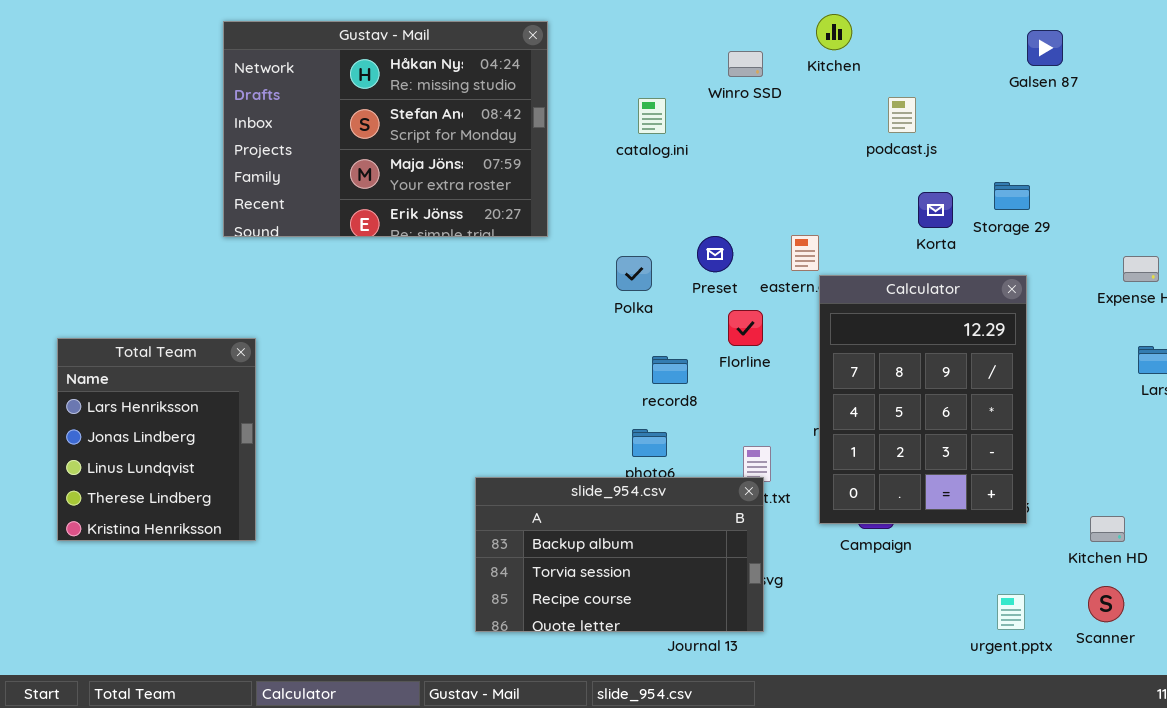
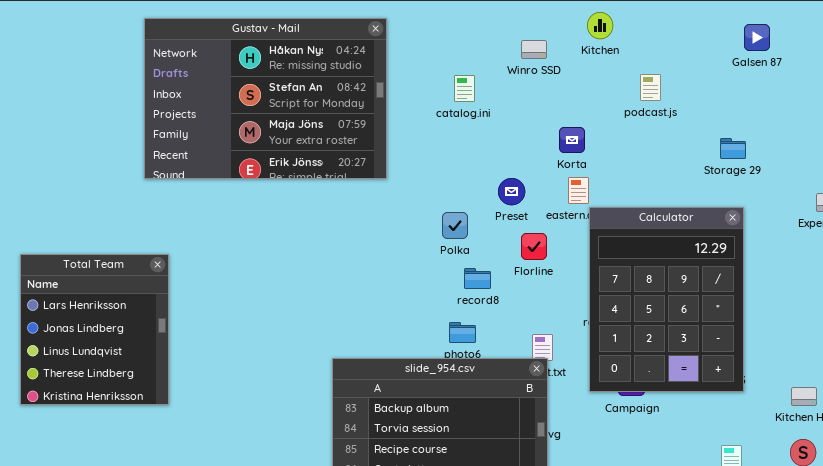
Korta: [918,192,953,228] -> [559,127,585,153], moved
Polka: [616,256,652,291] -> [442,212,468,239], moved

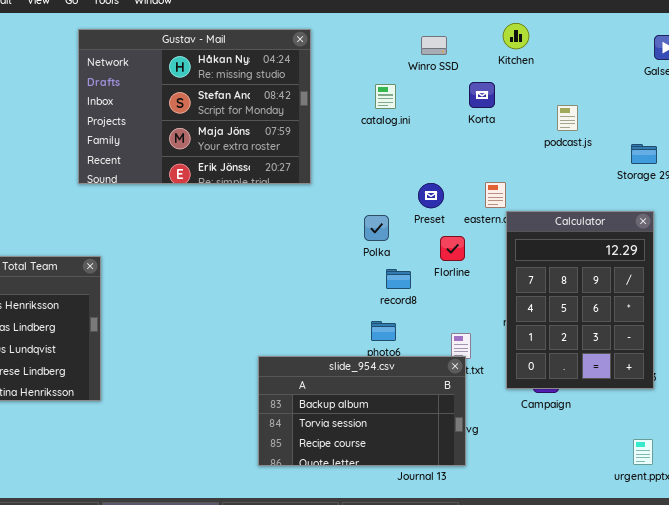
Winro SSD: [521,40,547,59] -> [421,36,447,55], moved
podcast.js: [640,74,661,101] -> [557,105,578,131], moved
Korta: [559,127,585,153] -> [469,82,495,108], moved

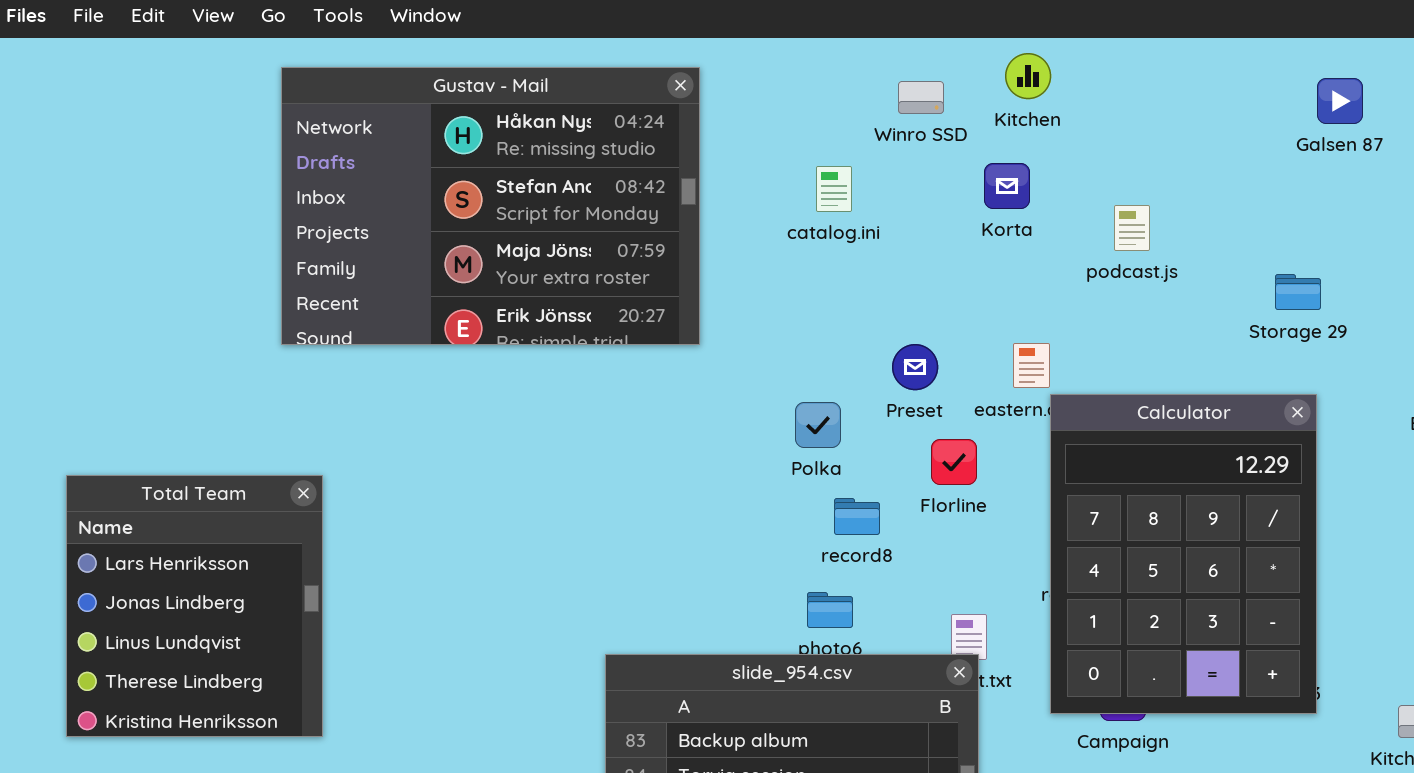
Kitchen: [503,23,529,49] -> [1005,53,1051,99], moved
podcast.js: [557,105,578,131] -> [1114,205,1150,251], moved

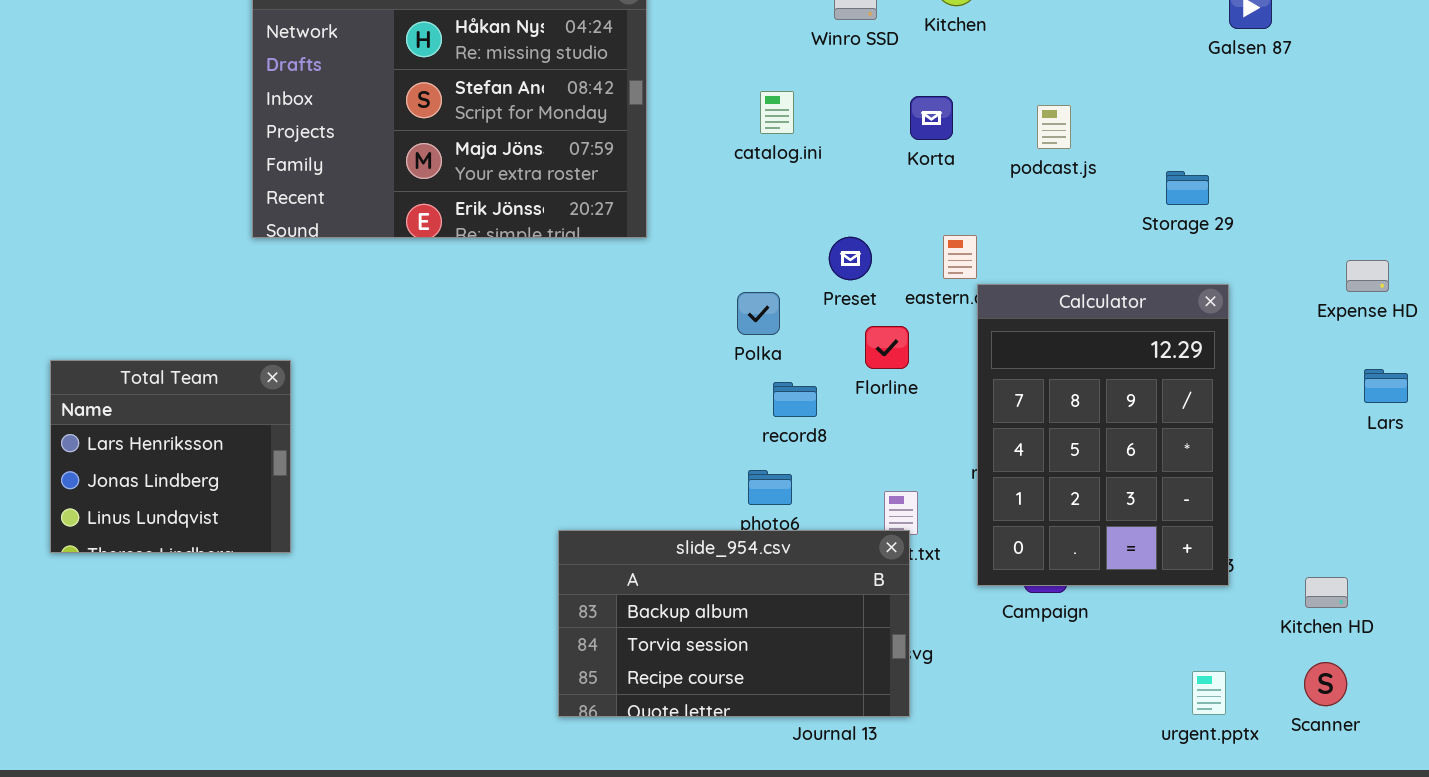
Korta: [984,163,1030,209] -> [910,96,953,140], moved
catalog.ini: [816,166,852,212] -> [760,91,794,134], moved
Storage 29: [1275,274,1321,310] -> [1166,171,1209,205], moved
Total Team: [66,475,323,737] -> [50,360,291,553], resized

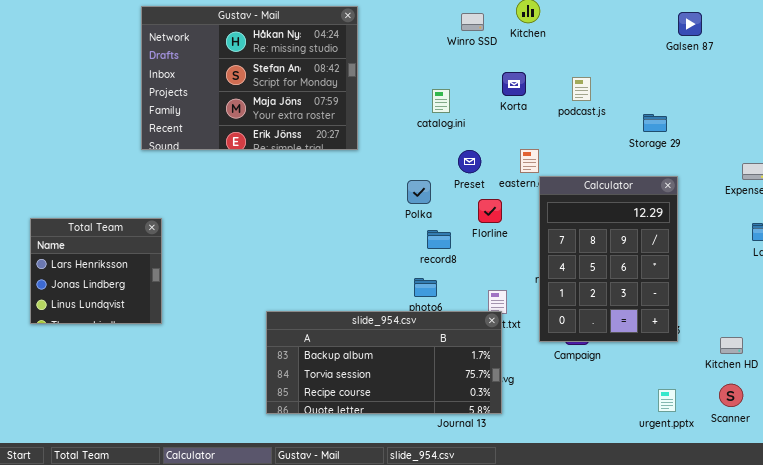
catalog.ini: [760,91,794,134] -> [432,89,450,113], moved
slide_954.csv: [558,530,910,717] -> [266,311,502,414], resized

